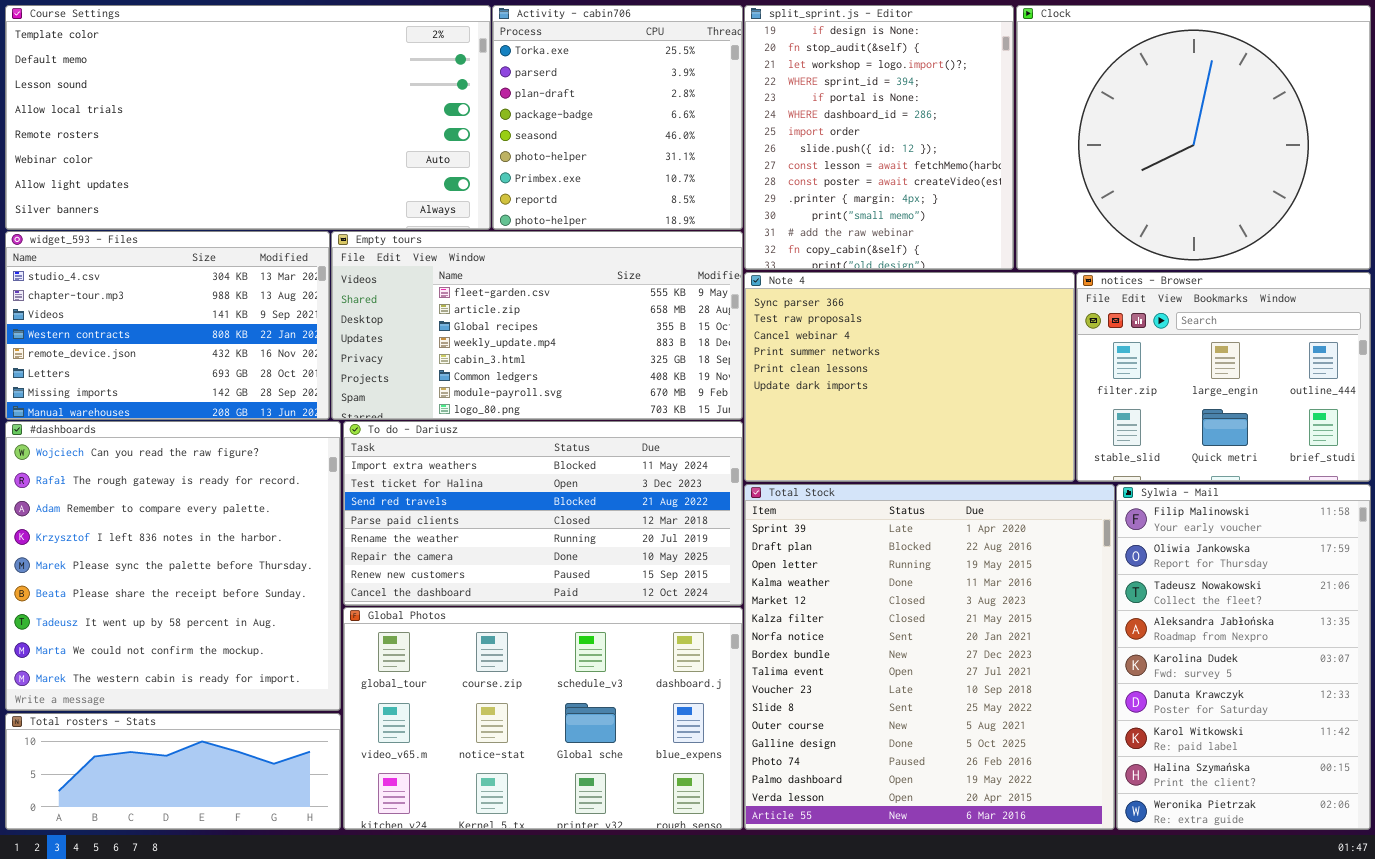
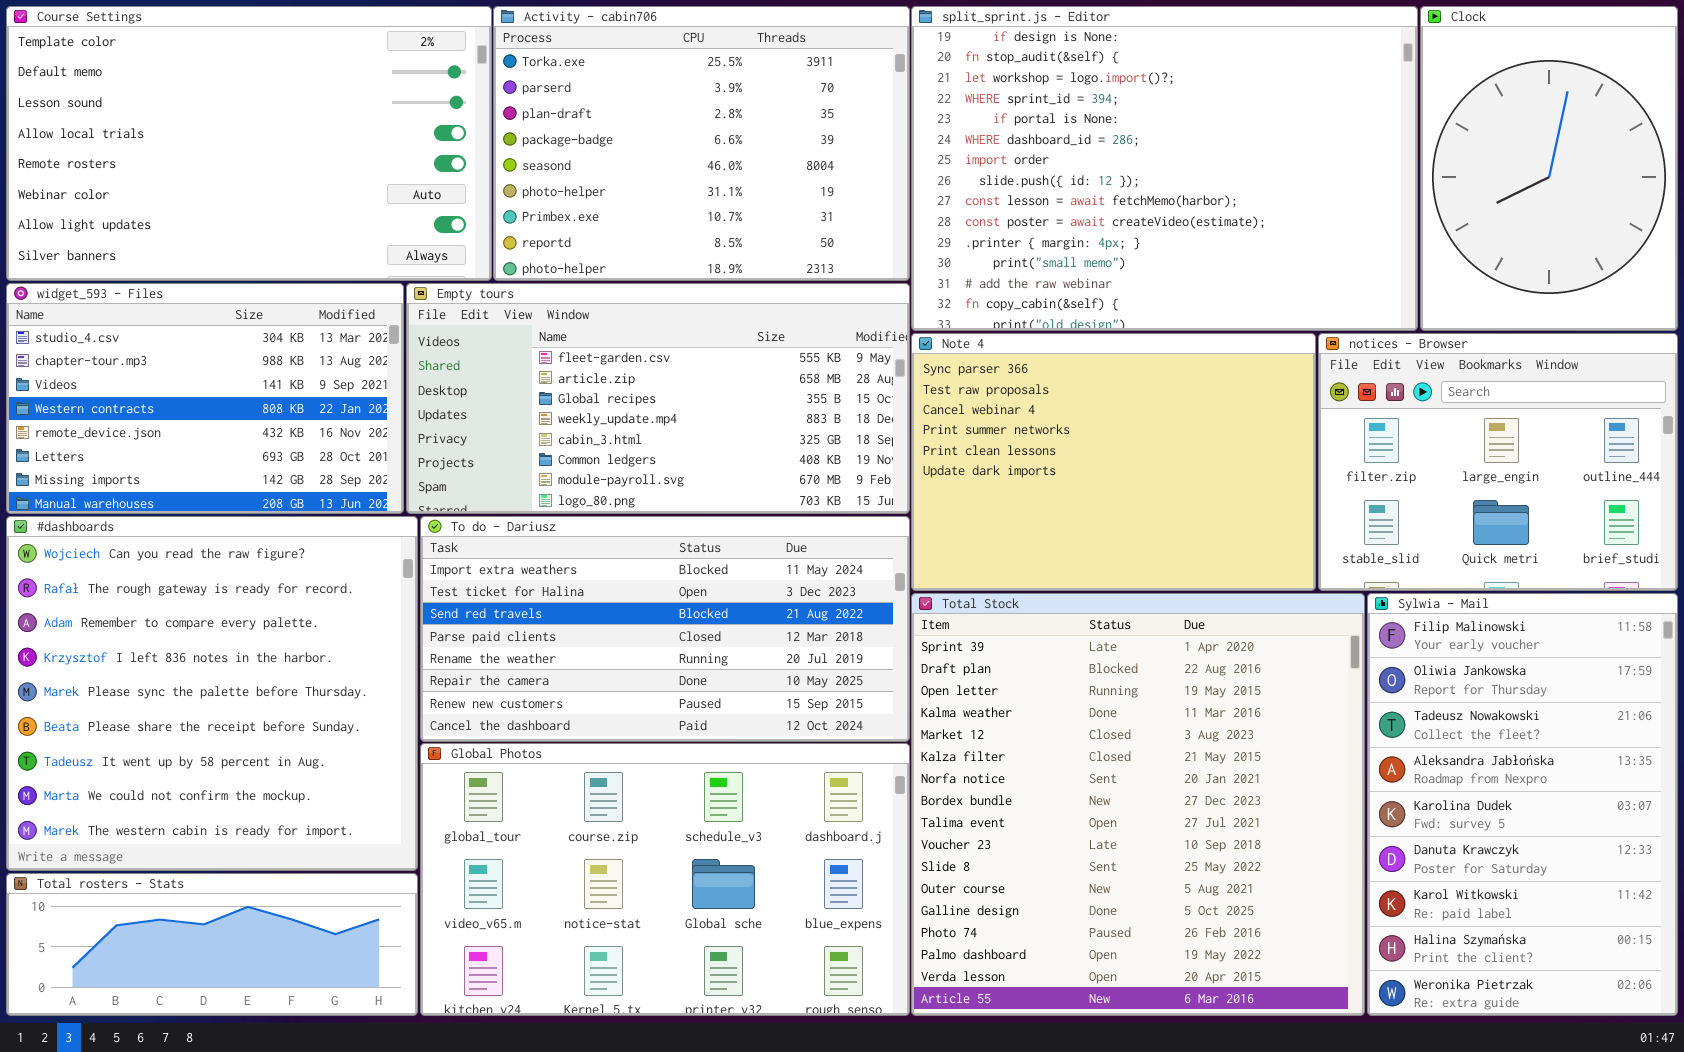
Course Settings: [5,5,491,230] -> [6,6,492,281], resized
Activity - cabin706: [492,5,743,230] -> [493,6,910,281], resized
split_sprint.js - Editor: [744,5,1014,270] -> [911,6,1418,331], resized
Clock: [1016,5,1371,270] -> [1420,6,1678,331], resized

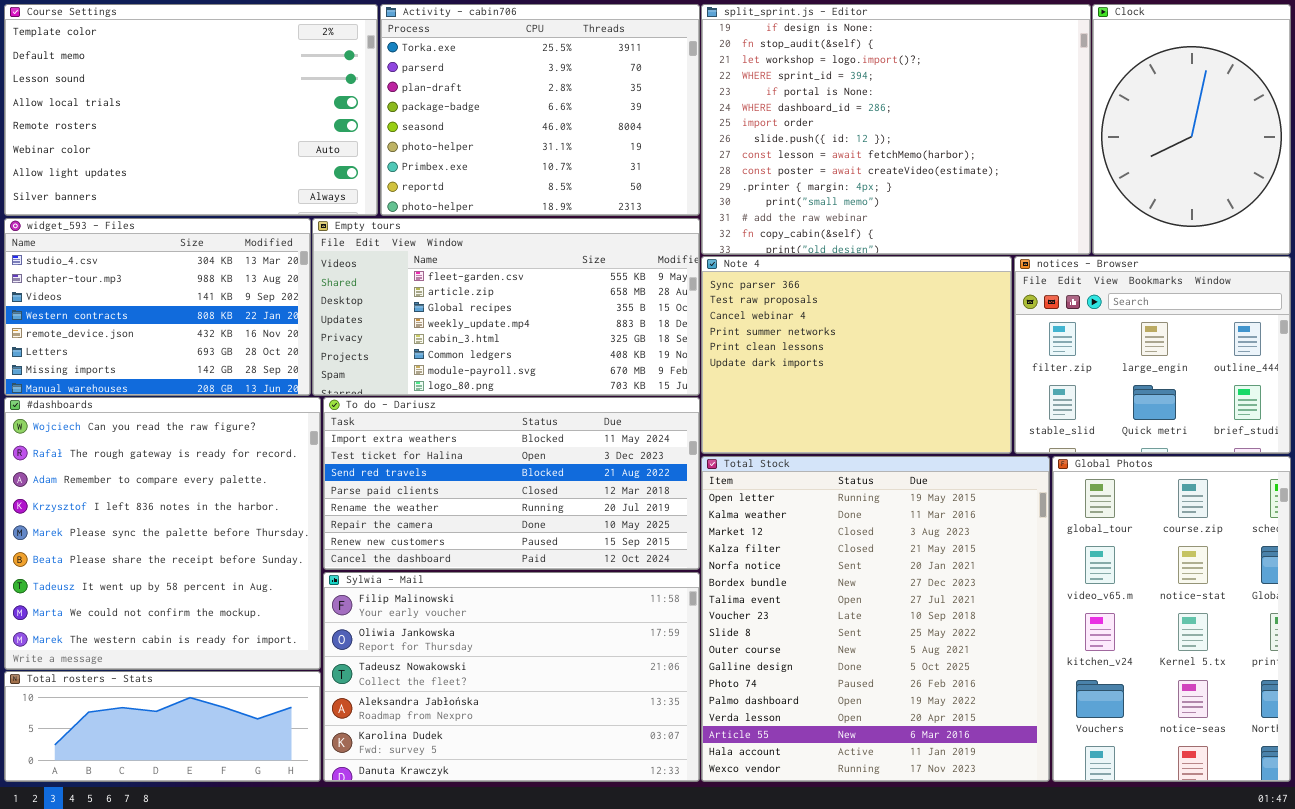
Total Stock: [911,593,1365,1016] -> [701,456,1050,782], scrolled down 2 rows
Sylwia - Mail: [1367,593,1678,1016] -> [323,572,700,782], moved, resized
Global Photos: [420,743,910,1016] -> [1052,456,1291,782], moved, resized

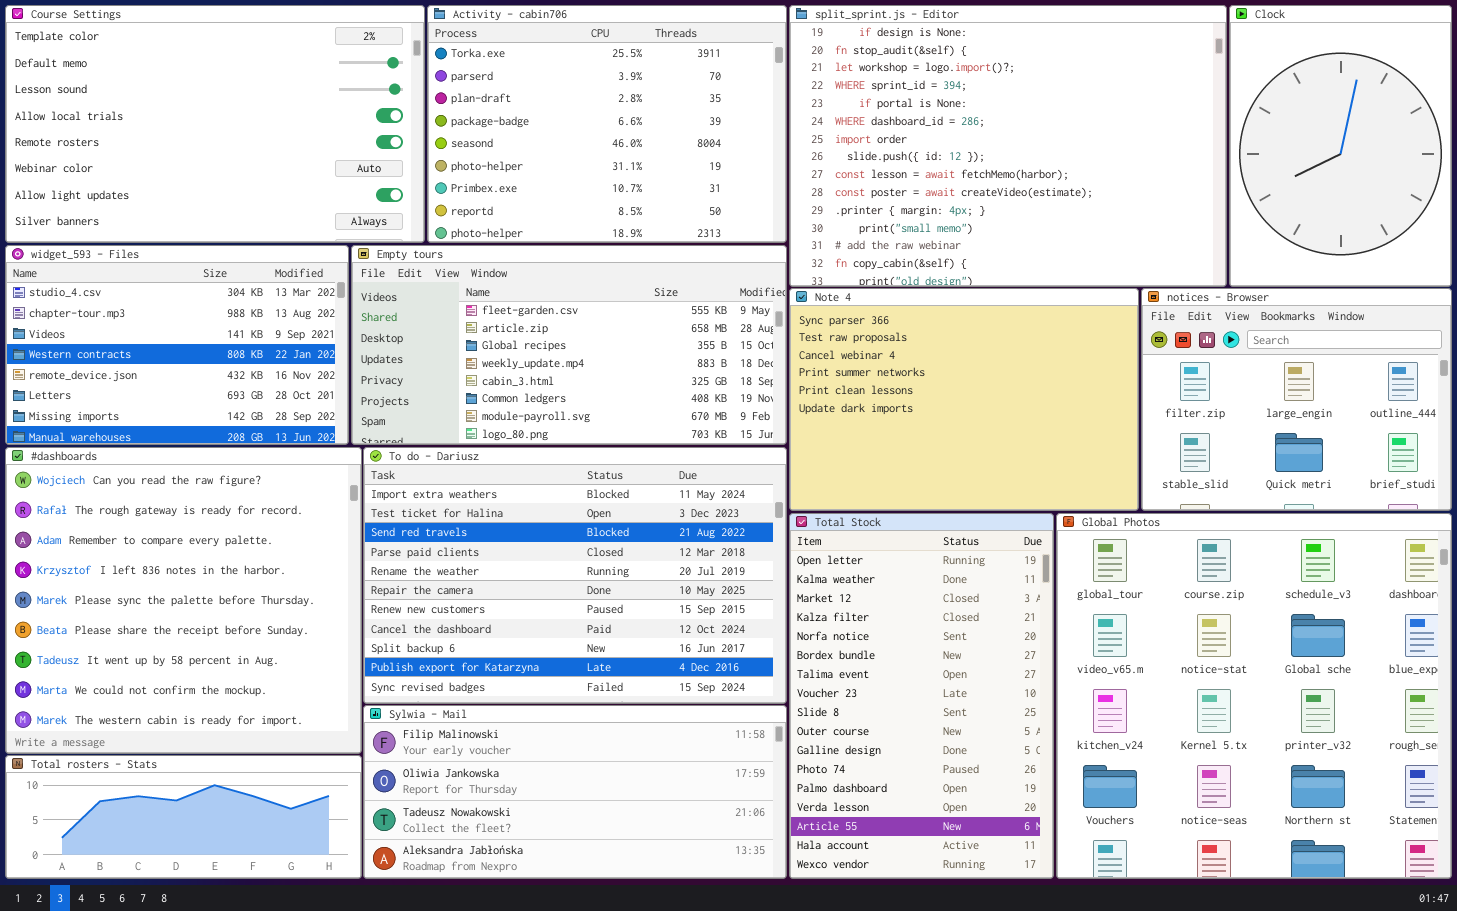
To do - Dariusz: [323,397,700,570] -> [363,447,787,704], resized
Total Stock: [701,456,1050,782] -> [789,513,1054,879], resized
Global Photos: [1052,456,1291,782] -> [1056,513,1452,879], resized
Sylwia - Mail: [323,572,700,782] -> [363,705,787,879], resized

